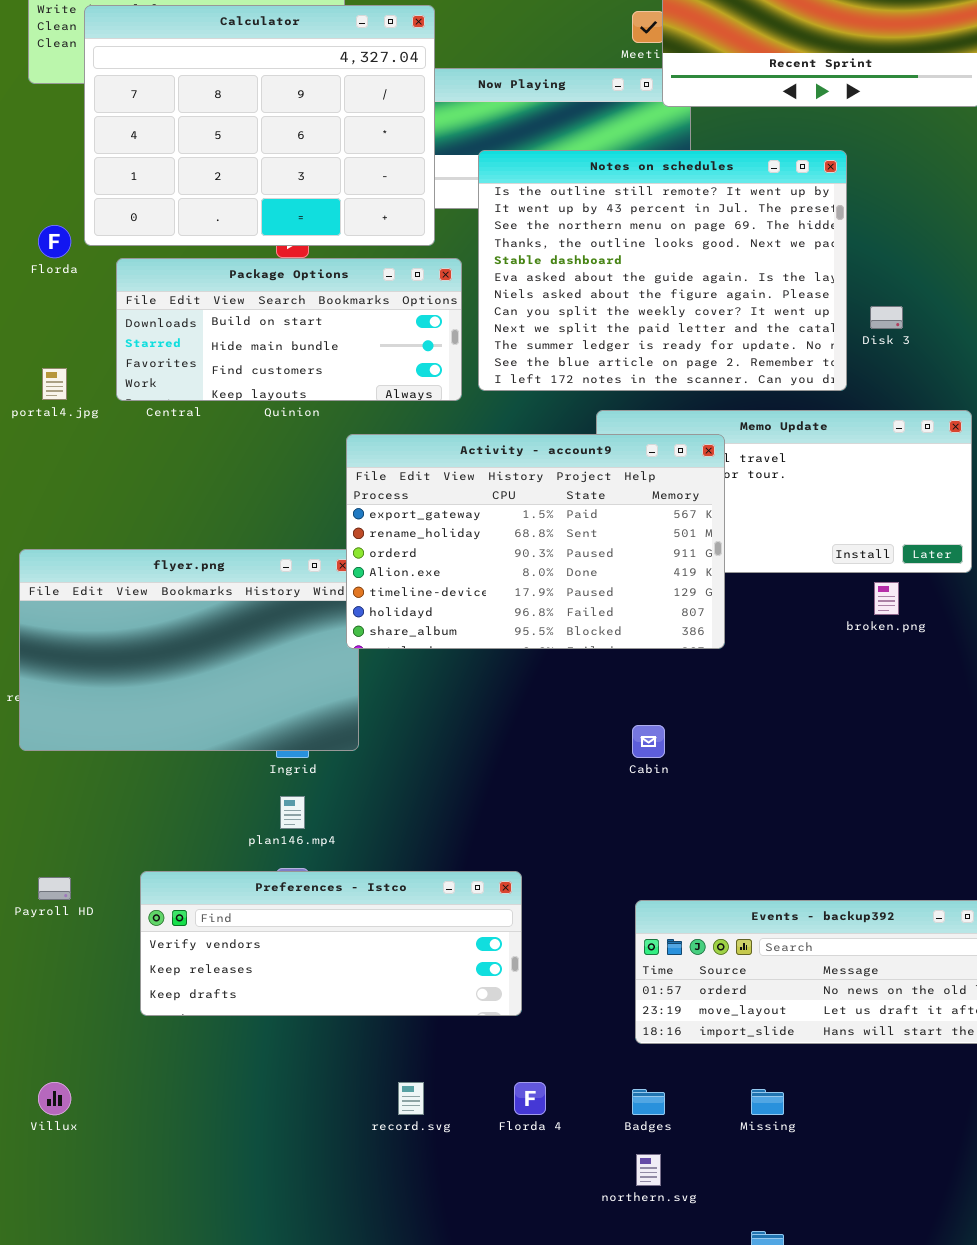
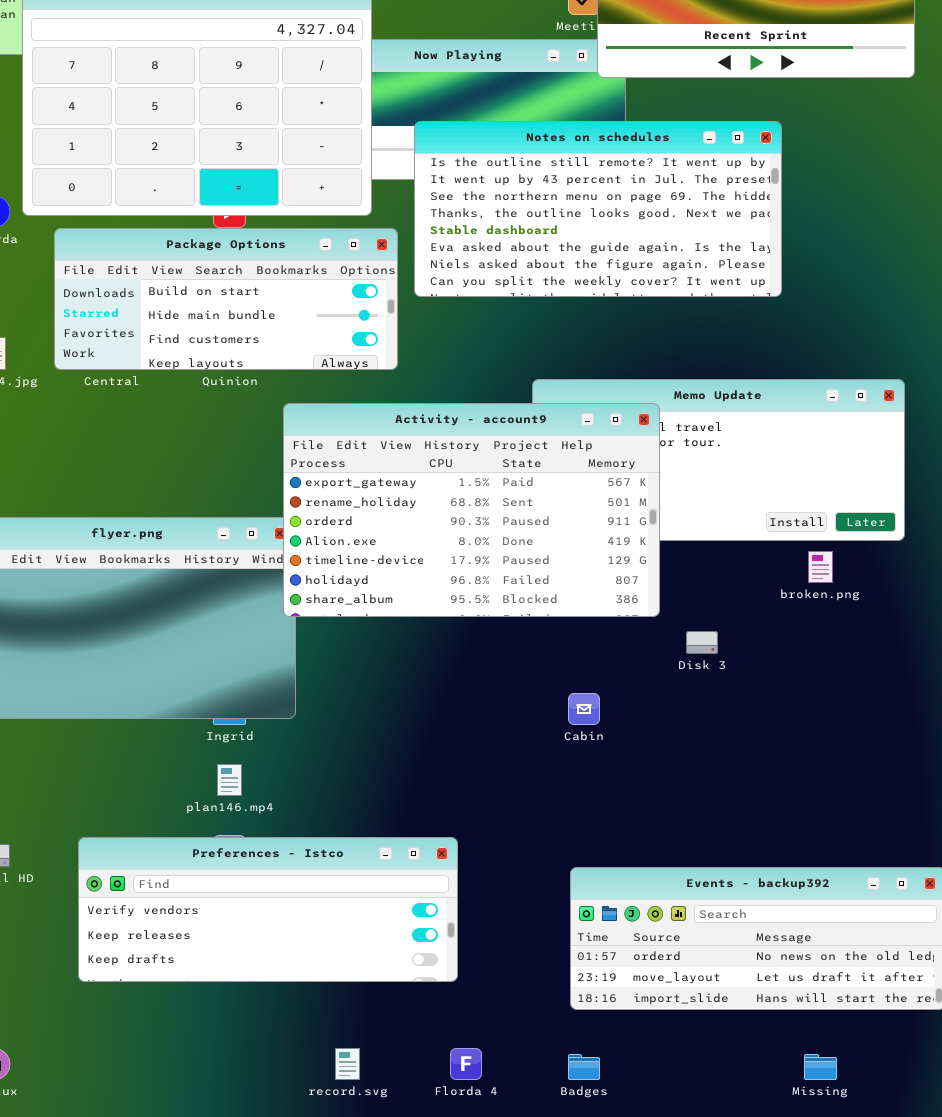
Notes on schedules: [478,150,847,391] -> [414,121,782,297], resized
Disk 3: [870,306,903,329] -> [686,631,718,654], moved
Missing: [751,1089,784,1115] -> [804,1054,837,1080], moved

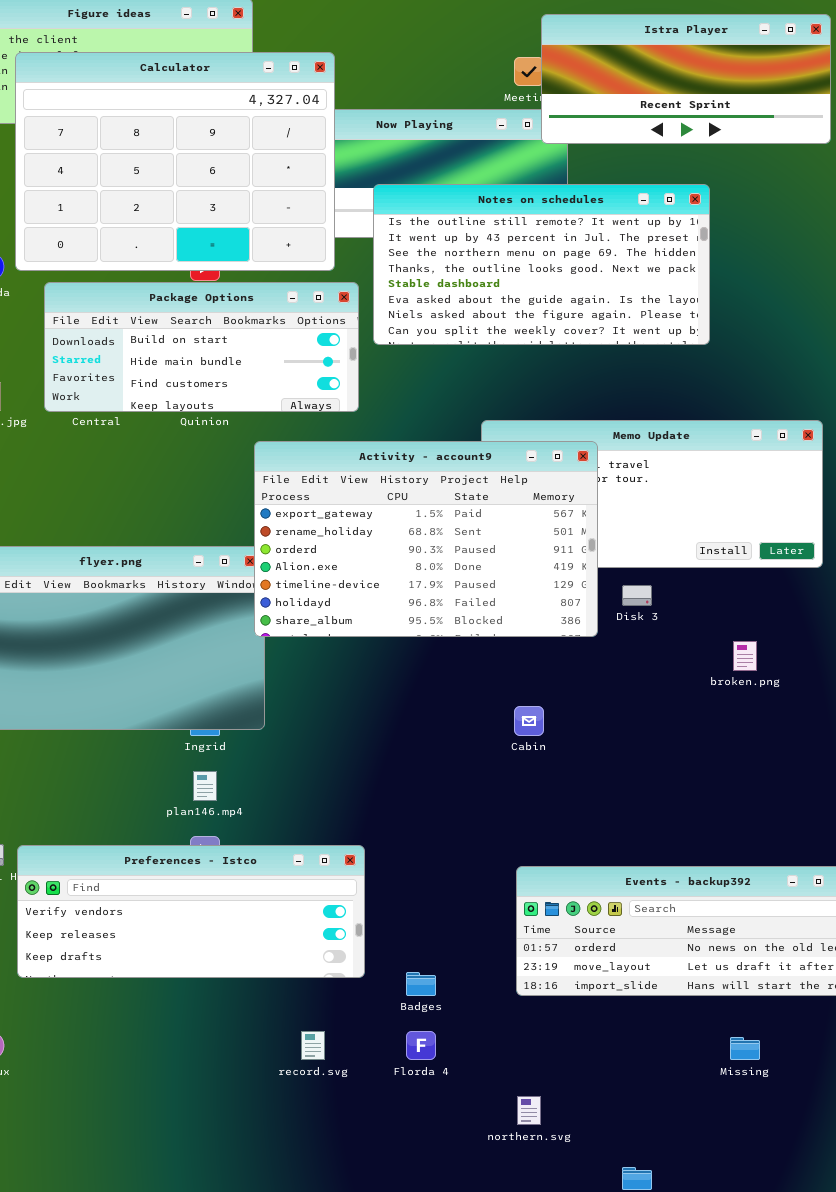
broken.png: [808,551,833,583] -> [733,641,757,671], moved
Disk 3: [686,631,718,654] -> [622,585,652,606], moved
Preferences - Istco: [78,837,458,982] -> [17,845,365,978], moved
Badges: [568,1054,600,1080] -> [406,972,436,996], moved

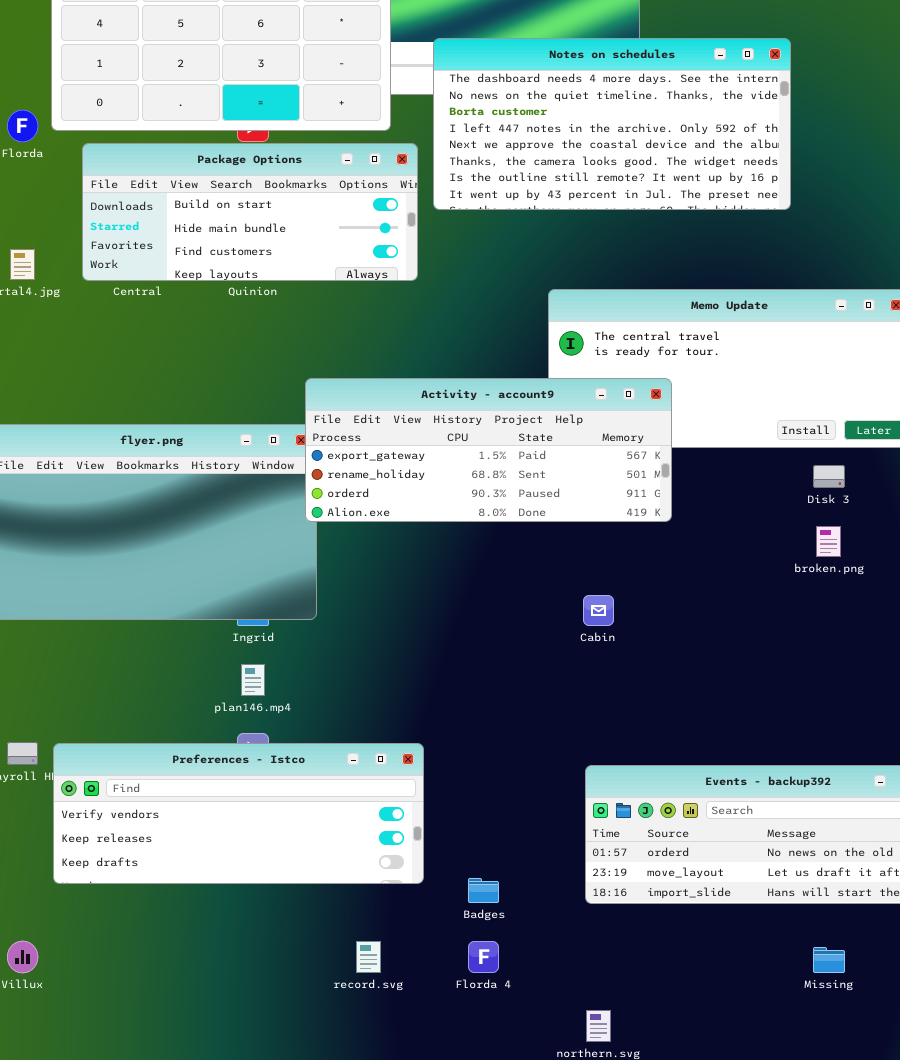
Notes on schedules: [373,184,710,345] -> [433,38,791,210], scrolled up 6 rows
Activity - account9: [254,441,598,637] -> [305,378,672,522], resized
Disk 3: [622,585,652,606] -> [813,465,845,488], moved

